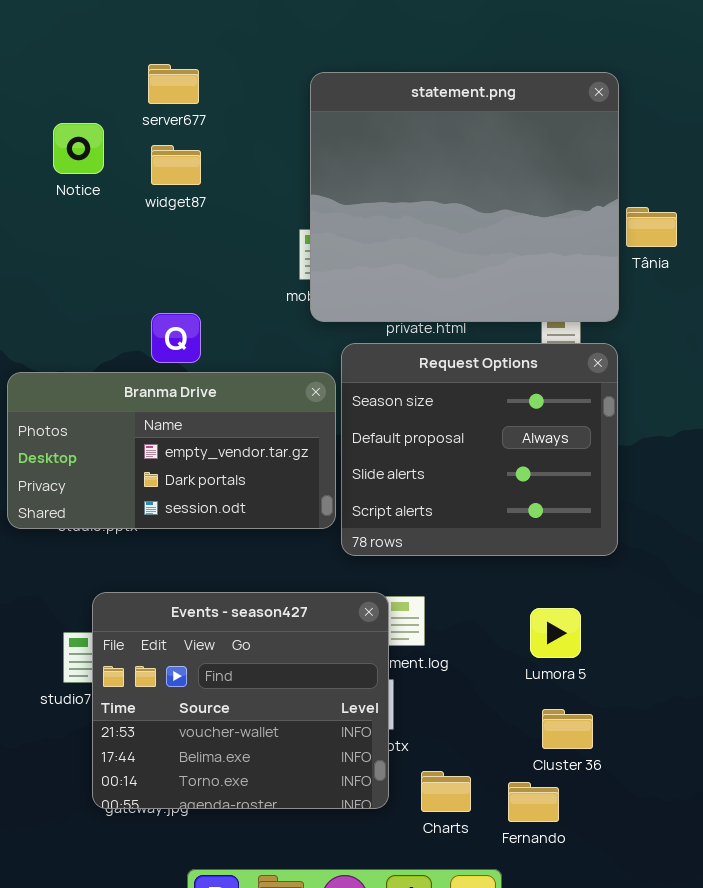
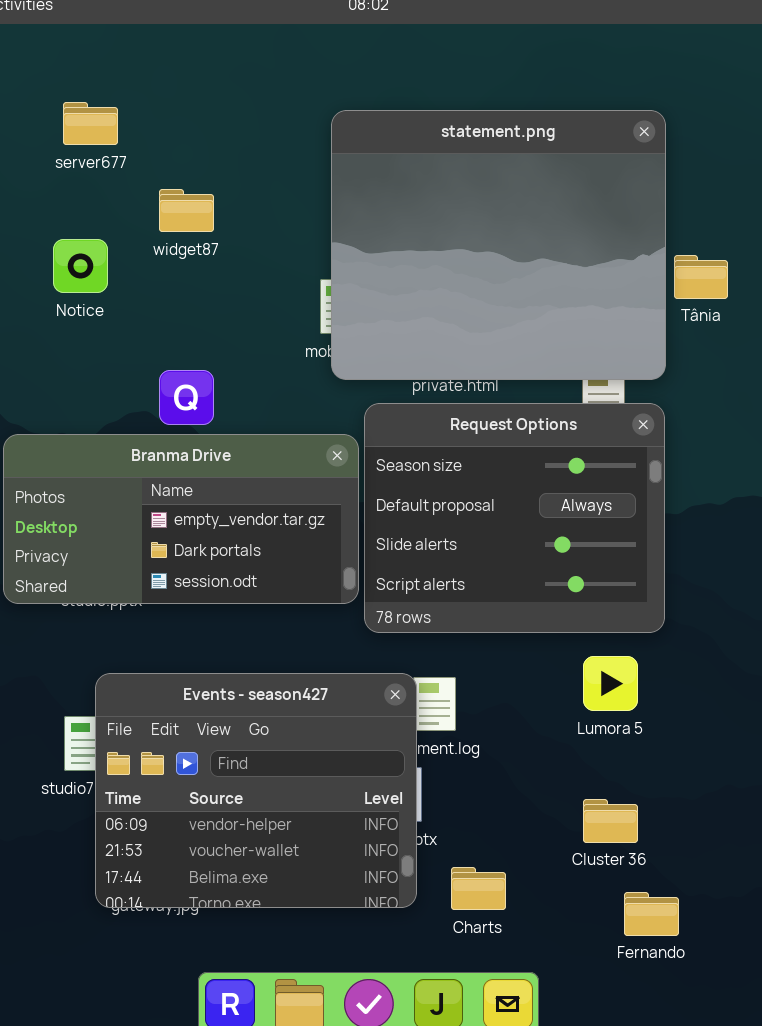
server677: [148,64,199,104] -> [63,102,118,145], moved
Notice: [53,123,104,174] -> [53,239,108,293], moved
Events - season427: [92,592,389,809] -> [95,673,417,908], scrolled up 1 row
Lumora 5: [530,608,581,658] -> [583,656,638,711], moved
Fernando: [508,782,559,822] -> [624,892,679,936], moved

